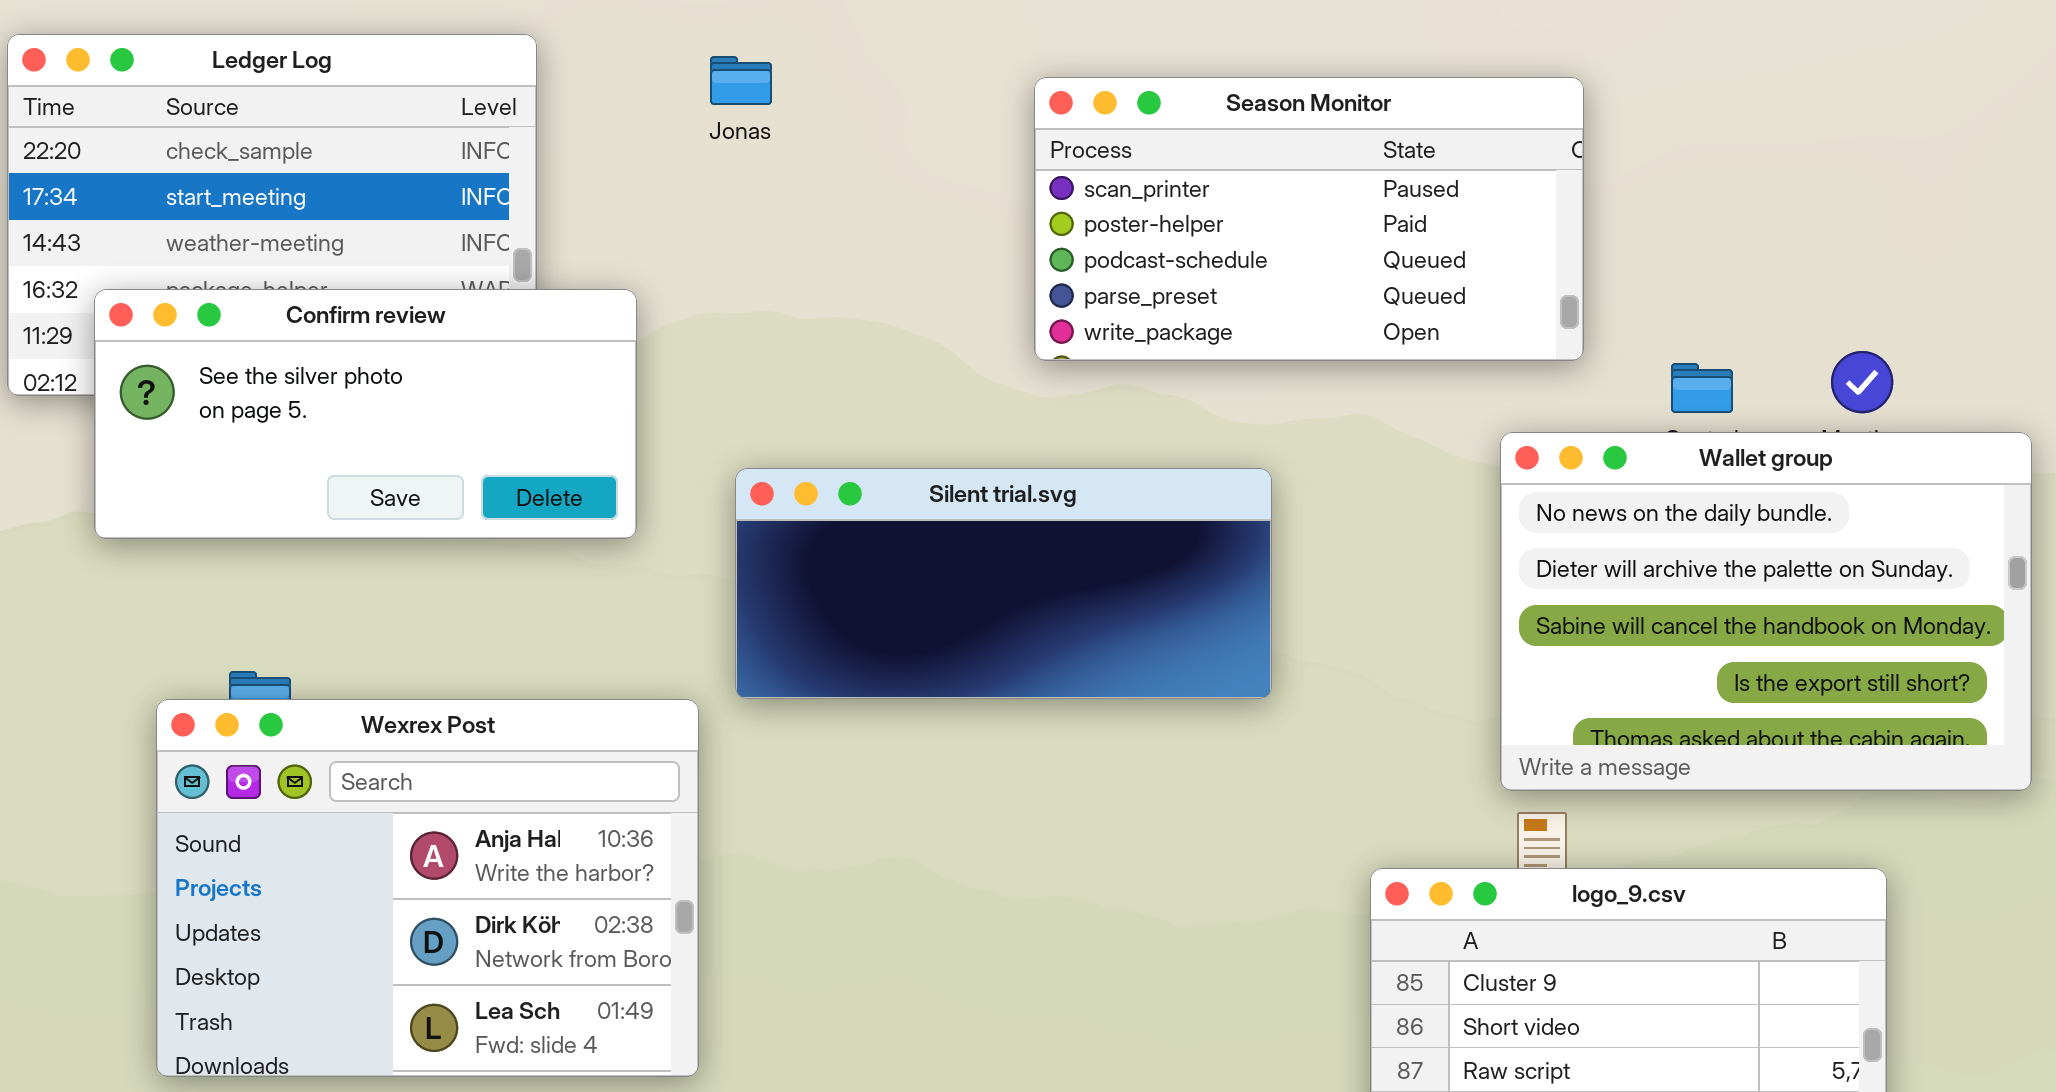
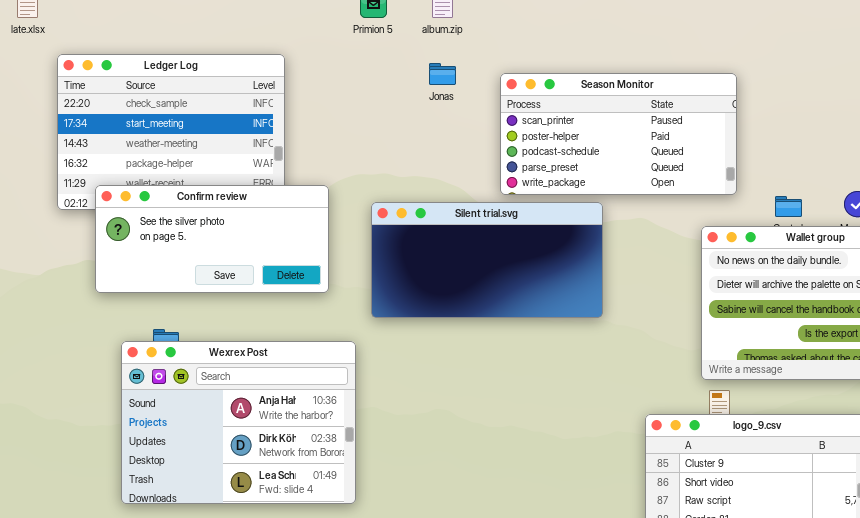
Jonas: [710,56,772,105] -> [429,63,456,85], moved
Confirm review: [94,289,637,539] -> [95,185,329,293], moved
Silent trial.svg: [735,468,1272,699] -> [371,202,603,318], moved, resized

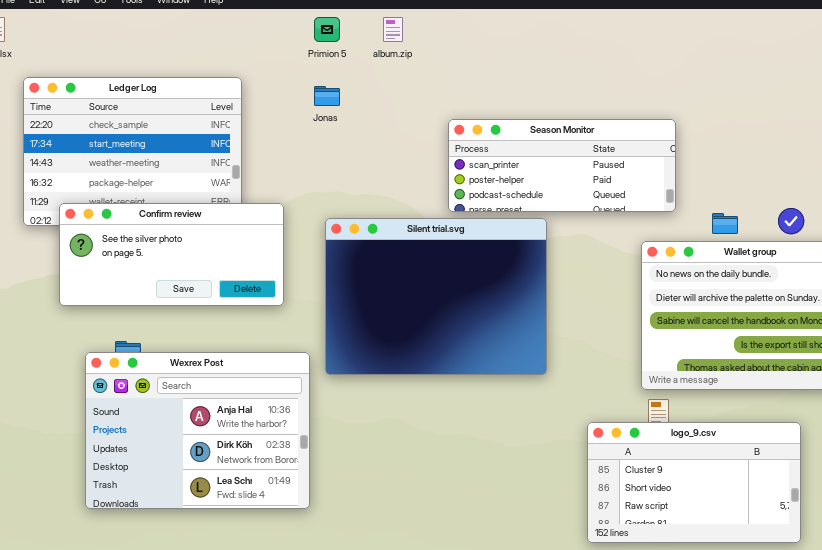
Jonas: [429,63,456,85] -> [314,86,340,106], moved
Season Monitor: [500,73,737,195] -> [448,119,676,212], resized
Silent trial.svg: [371,202,603,318] -> [325,218,547,375], resized

